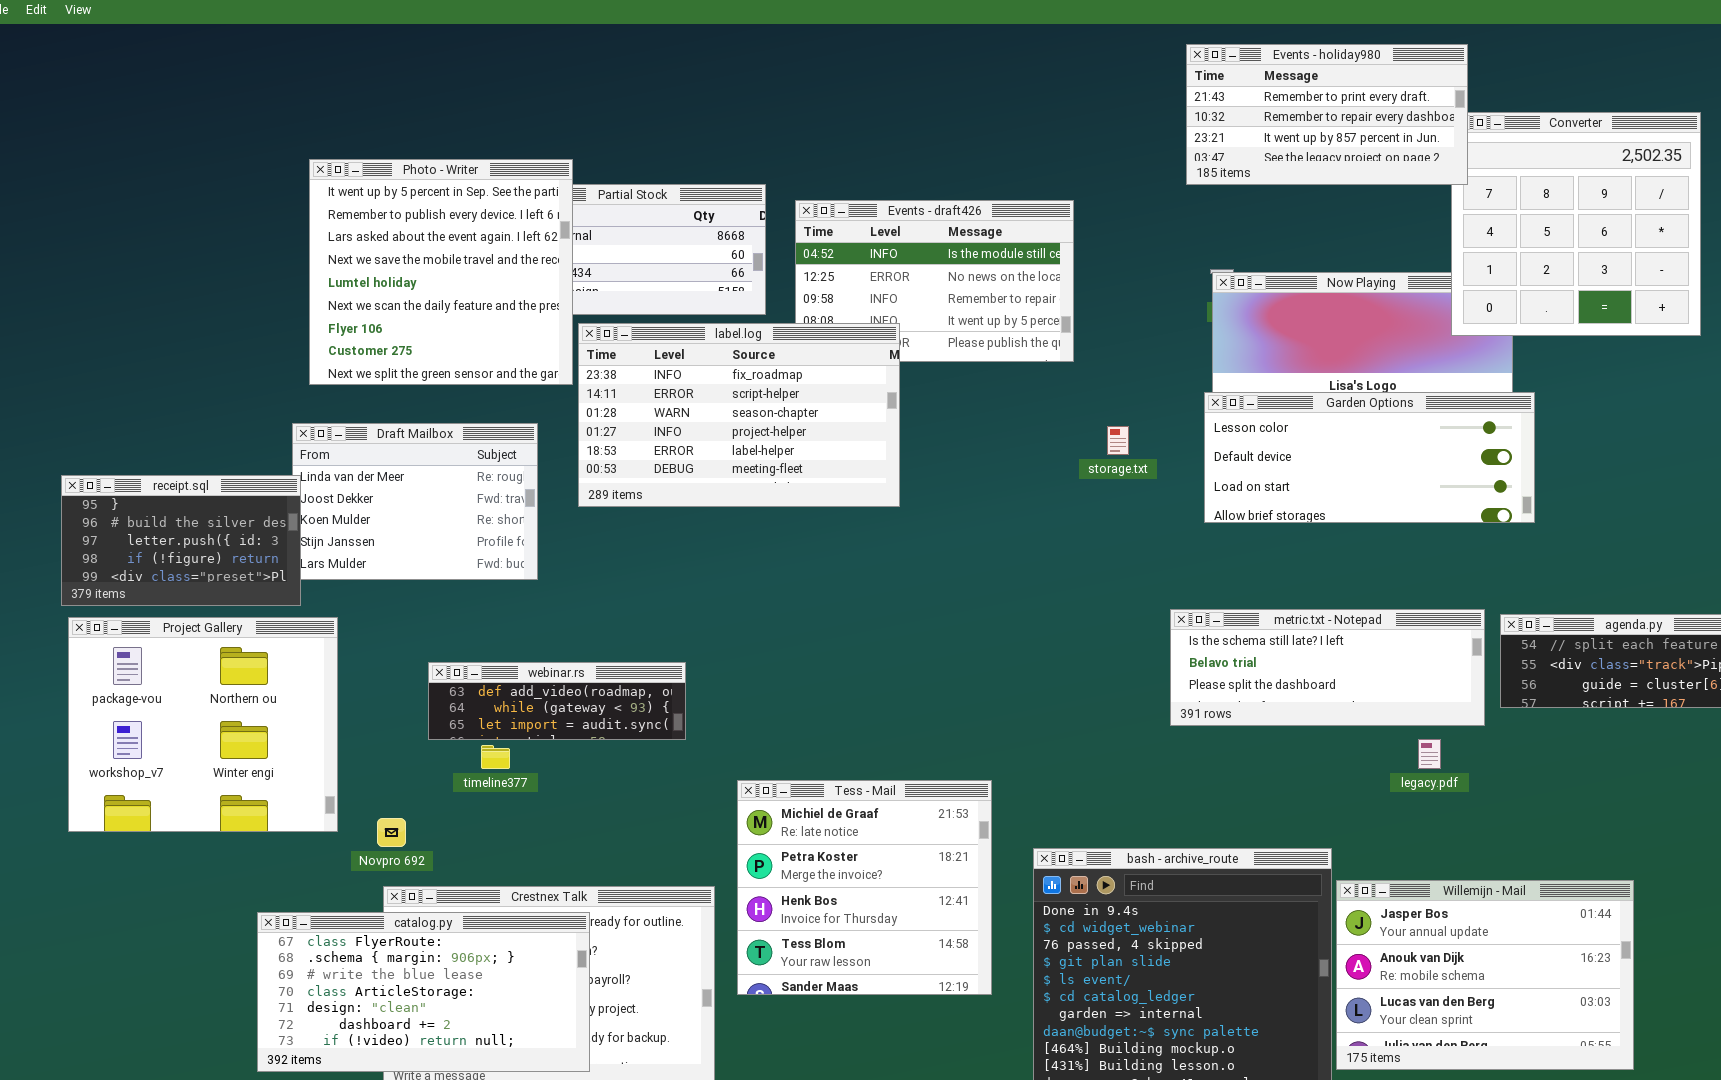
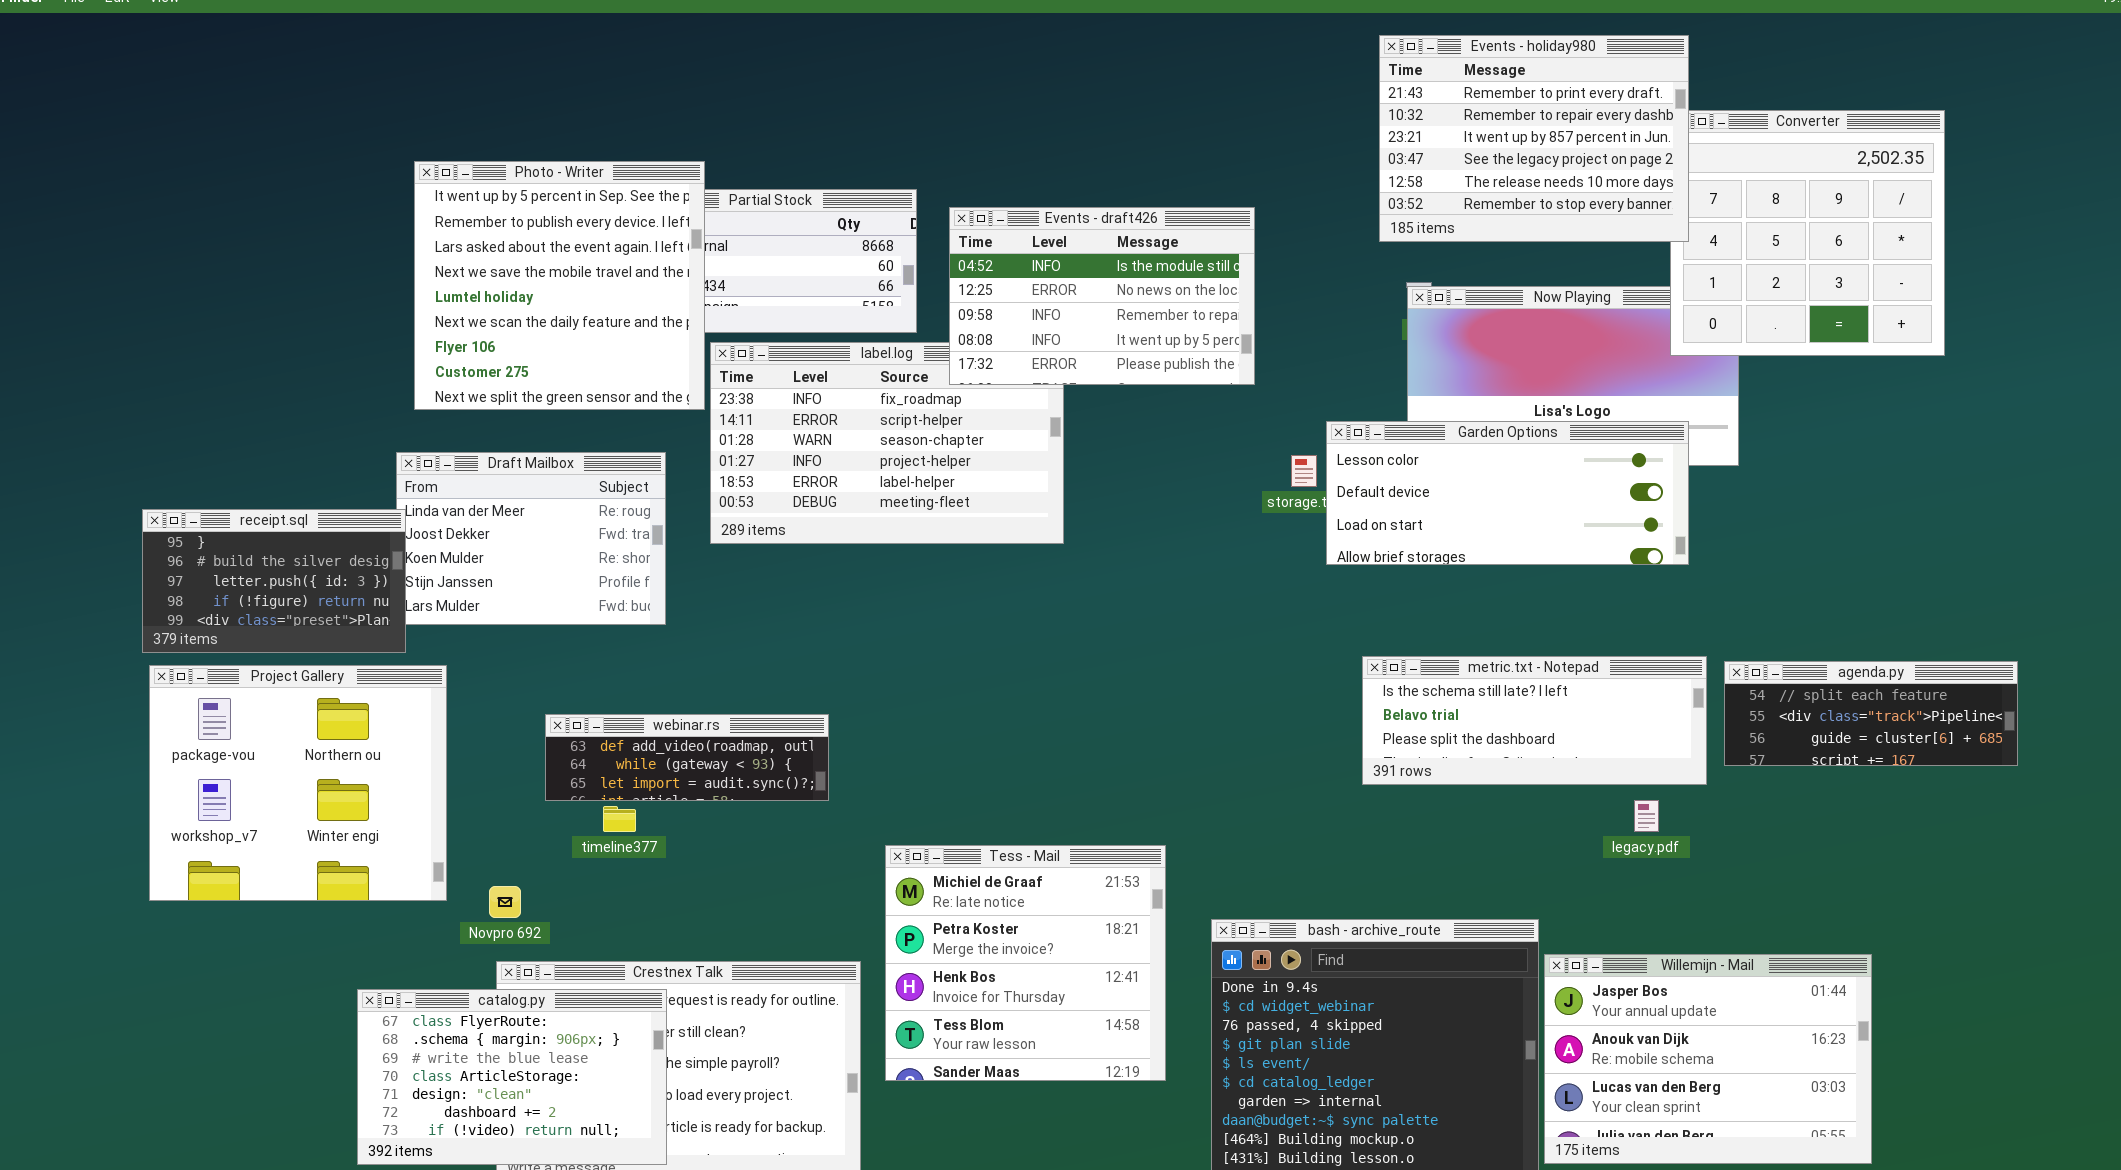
Events - holiday980: [1186,44,1468,185] -> [1379,35,1689,242], resized
Events - draft426: [795,200,1074,362] -> [949,207,1255,385], raised
Garden Options: [1204,392,1535,523] -> [1326,421,1689,565], moved
catalog.py: [257,912,590,1072] -> [357,989,667,1165], resized

